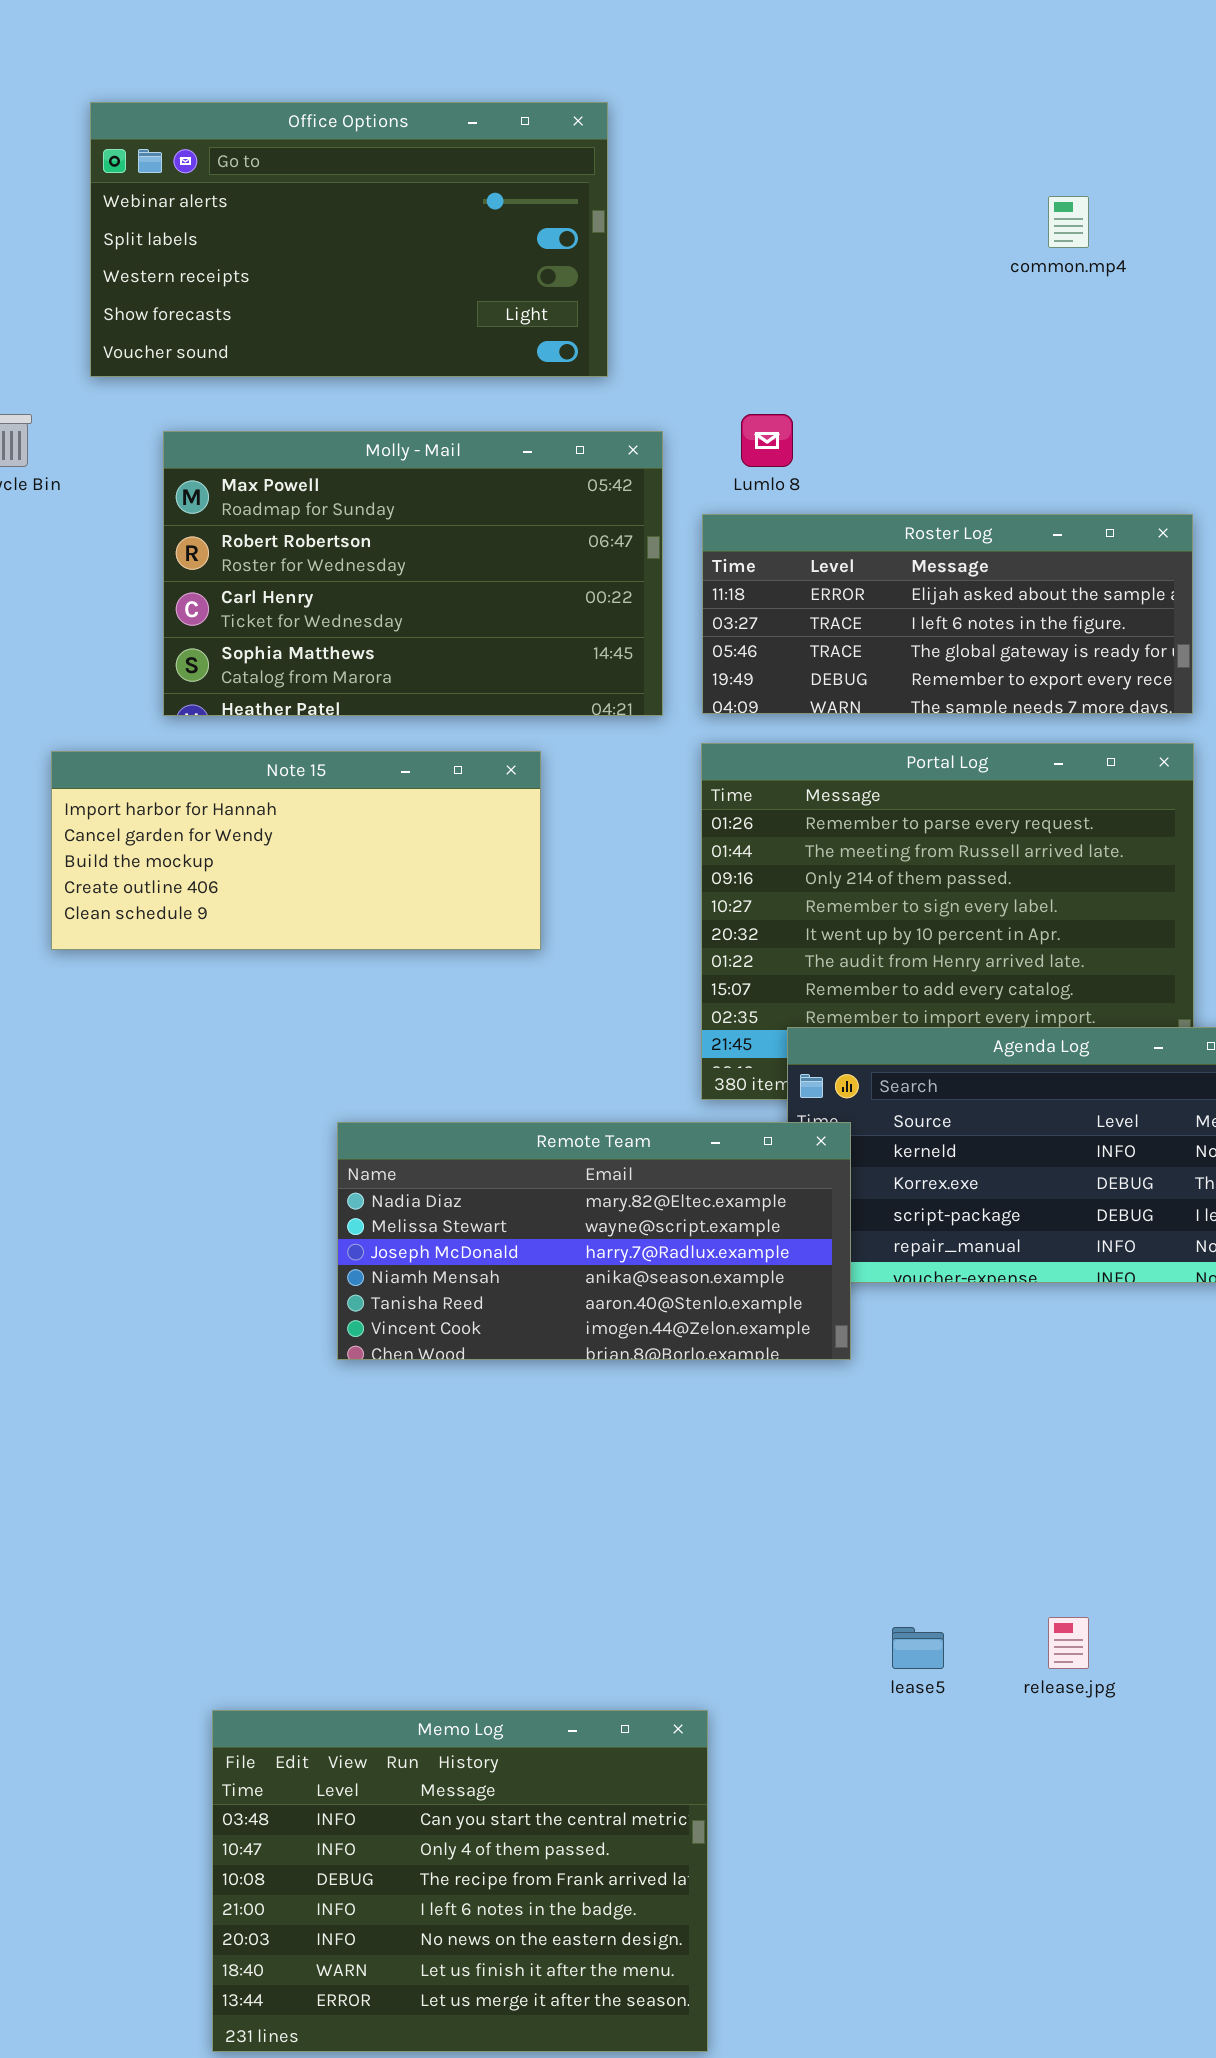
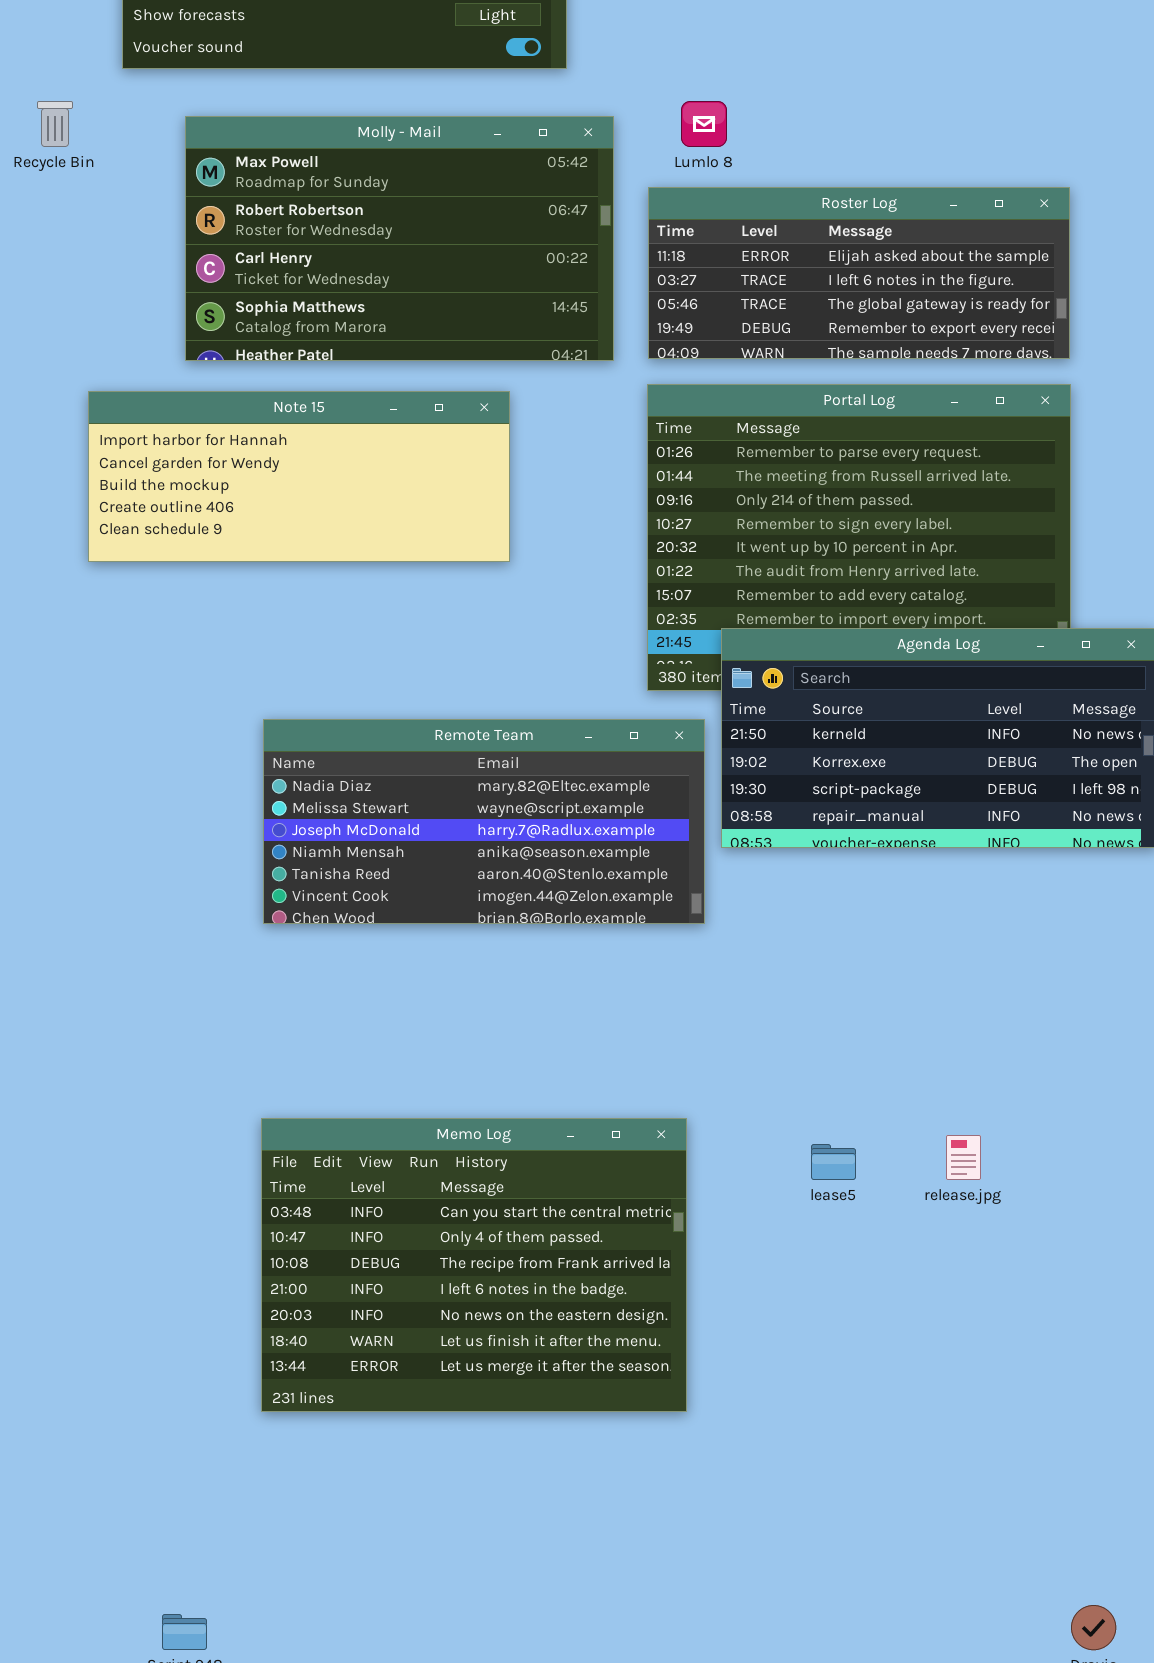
Remote Team: [337,1122,851,1360] -> [263,719,705,924], moved
Memo Log: [212,1710,708,2052] -> [261,1118,687,1412], moved

